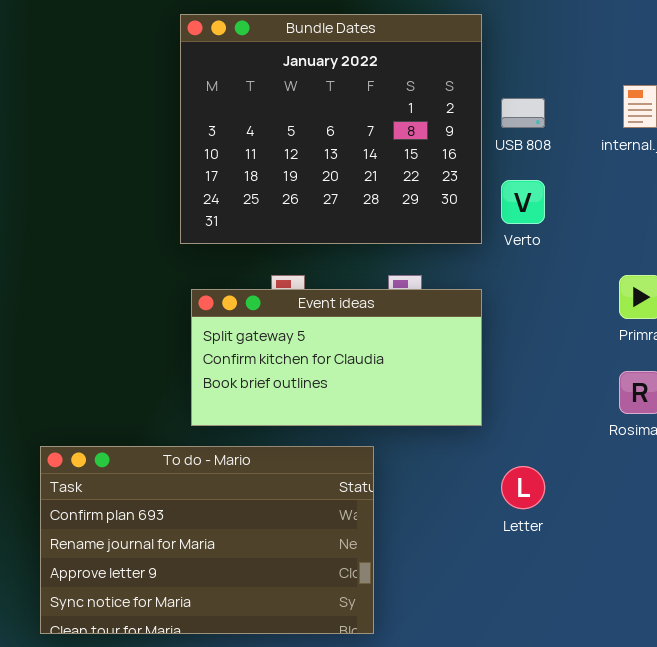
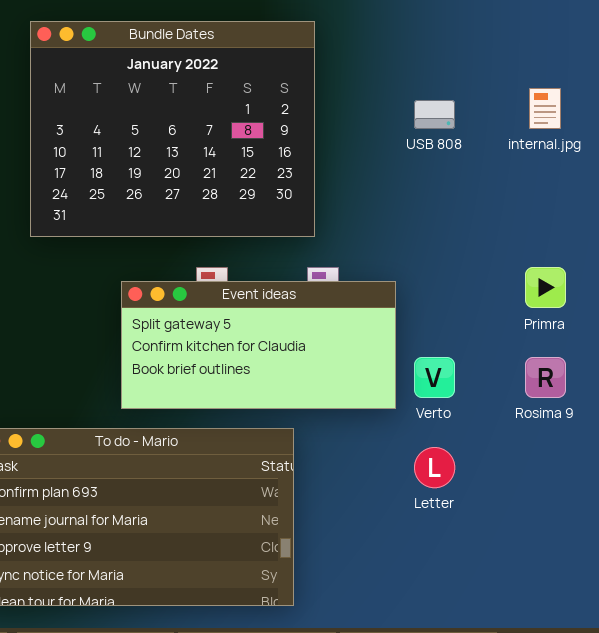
Bundle Dates: [180,14,482,244] -> [30,21,315,237], moved
Verto: [501,180,545,224] -> [414,357,455,398], moved

